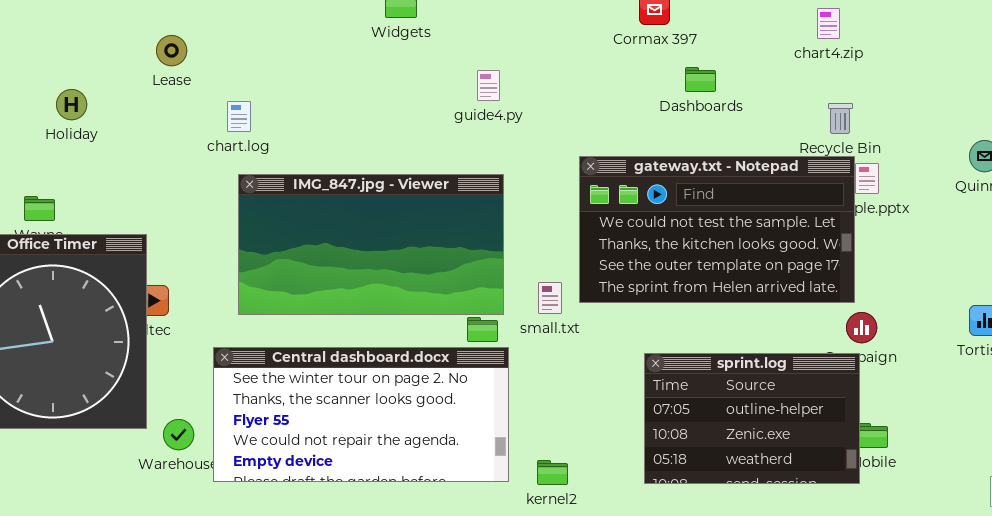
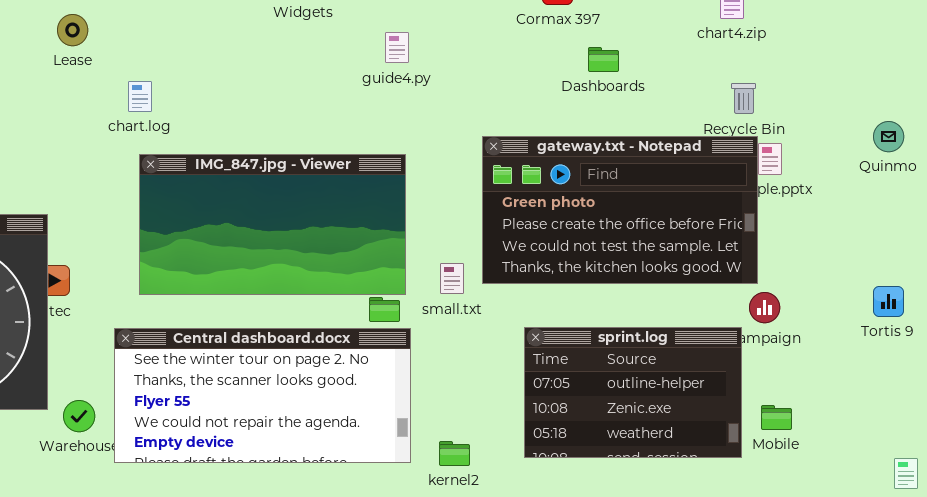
guide4.py: [477,70,500,101] -> [385,32,409,63], moved
gateway.txt - Notepad: [579,156,855,303] -> [482,136,758,284], scrolled up 2 rows
sprint.log: [644,353,860,484] -> [524,327,742,458], moved

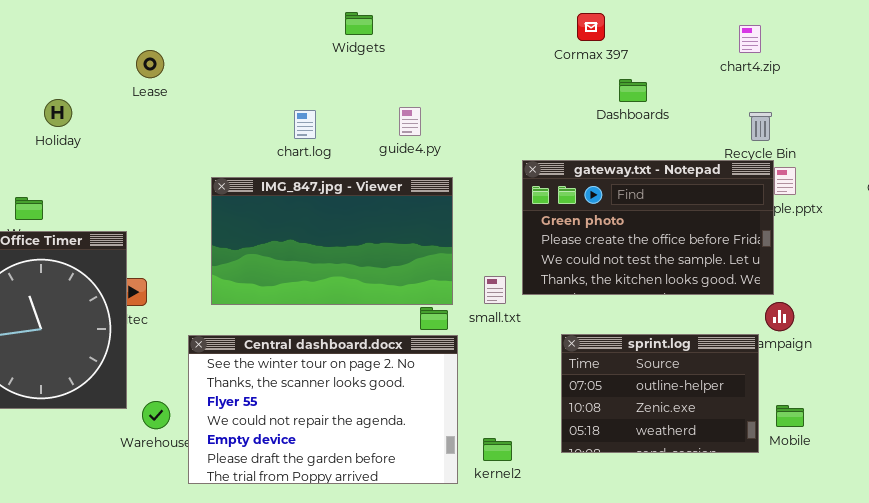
guide4.py: [385,32,409,63] -> [399,107,421,136], moved
chart.log: [128,81,152,112] -> [294,110,316,139], moved
Central dashboard.docx: [114,328,411,463] -> [188,335,458,484], resized

